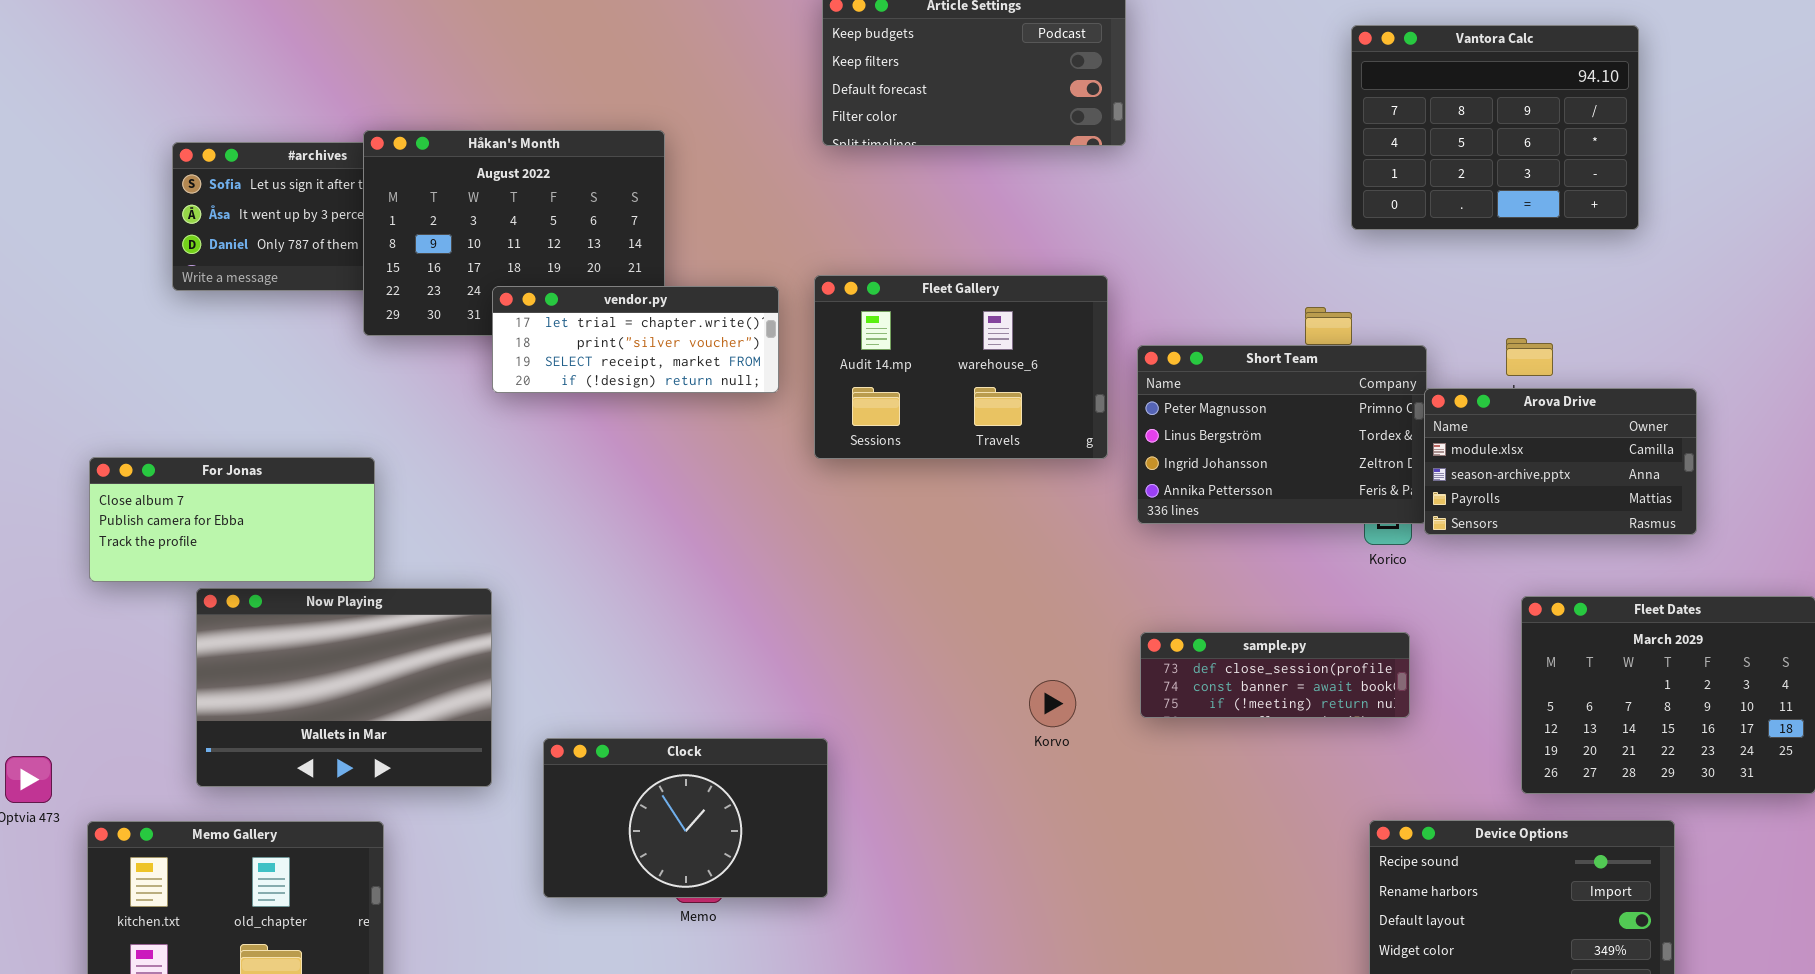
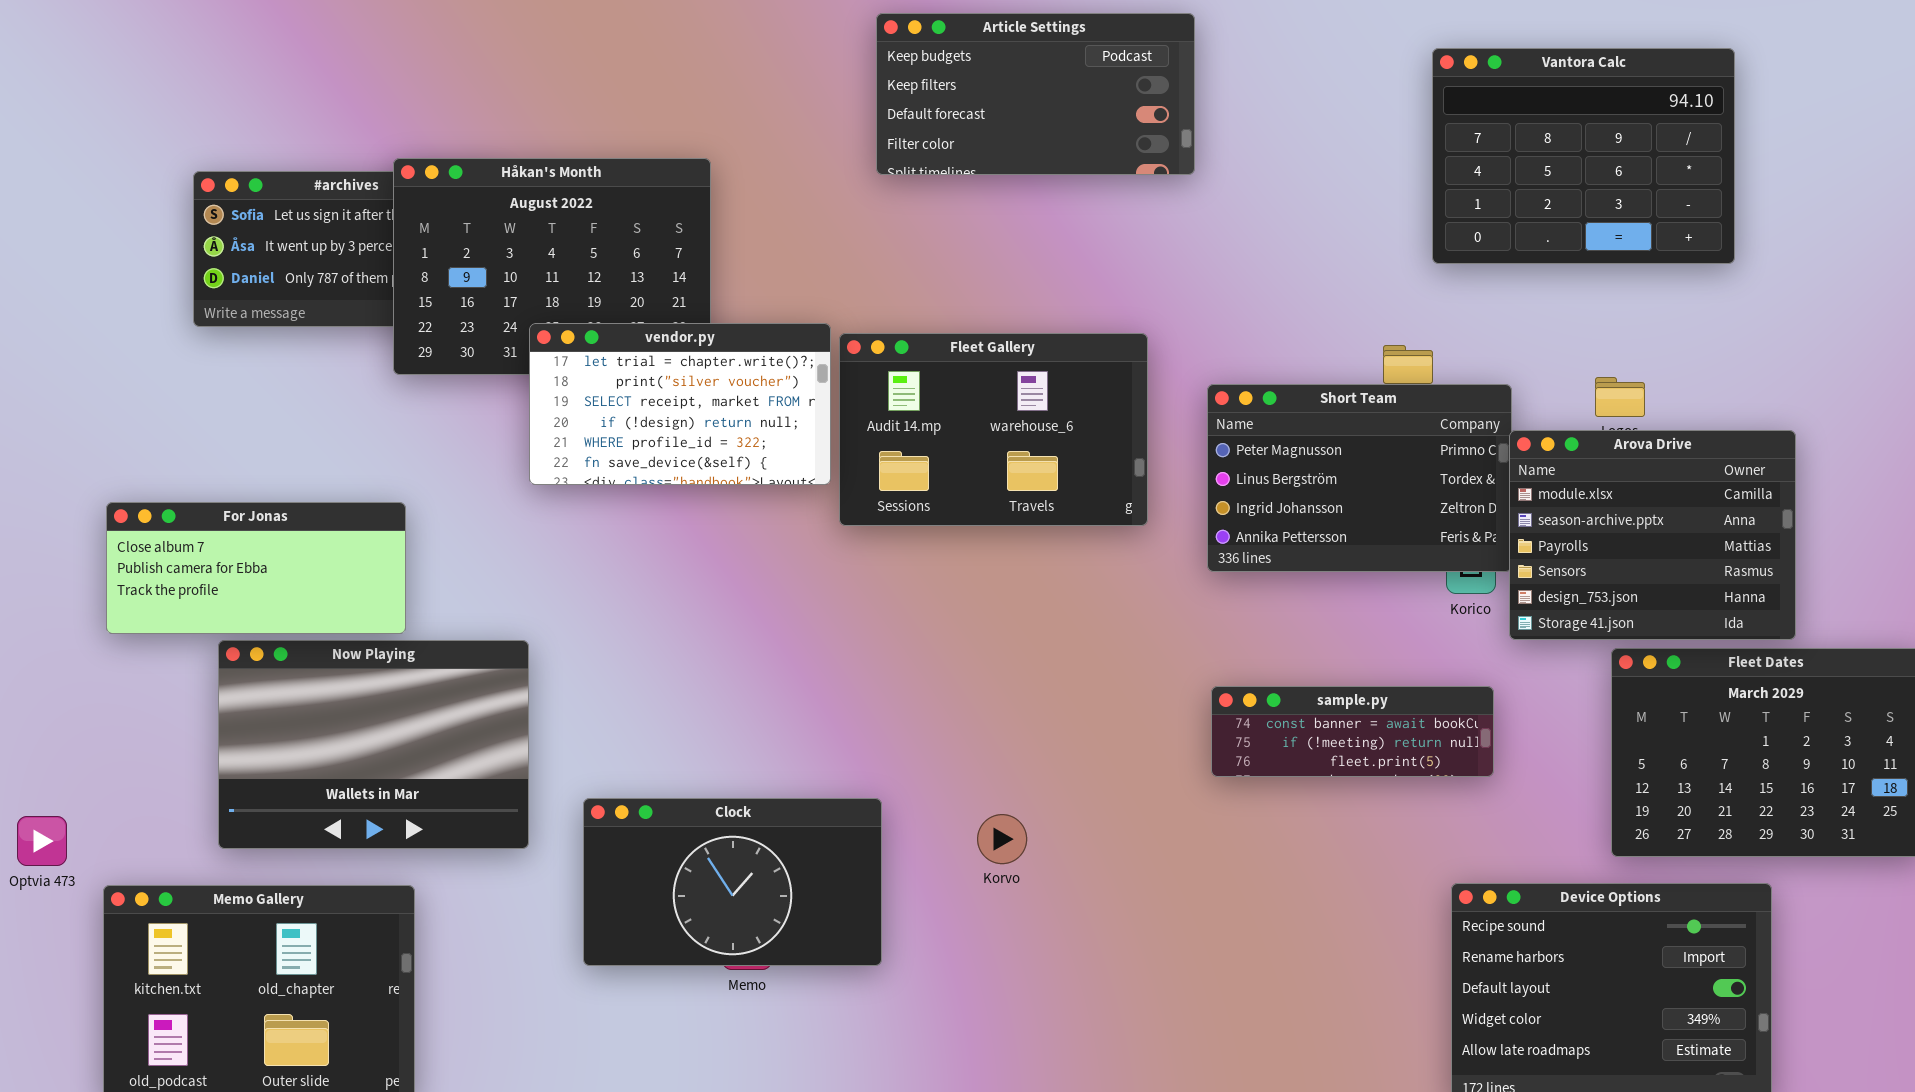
Fleet Gallery: [814,275,1108,459] -> [839,333,1148,526], moved
vendor.py: [492,286,779,393] -> [529,323,831,485], resized
Arova Drive: [1424,388,1697,535] -> [1509,430,1796,640], resized
sample.py: [1140,632,1410,718] -> [1211,686,1494,777], scrolled down 1 row
Korvo: [1029,680,1076,727] -> [977,814,1027,864], moved

